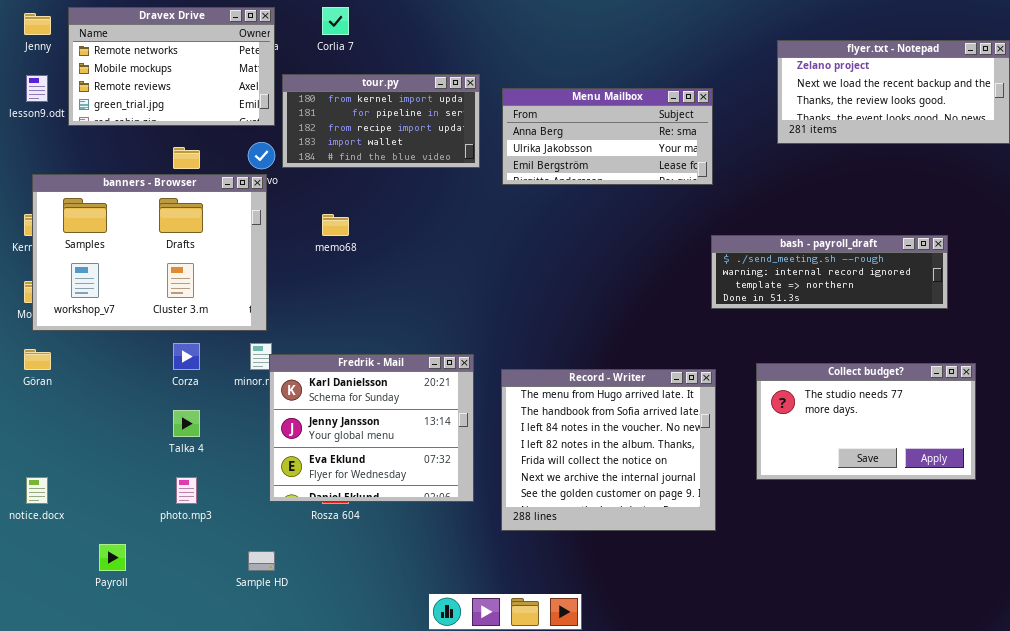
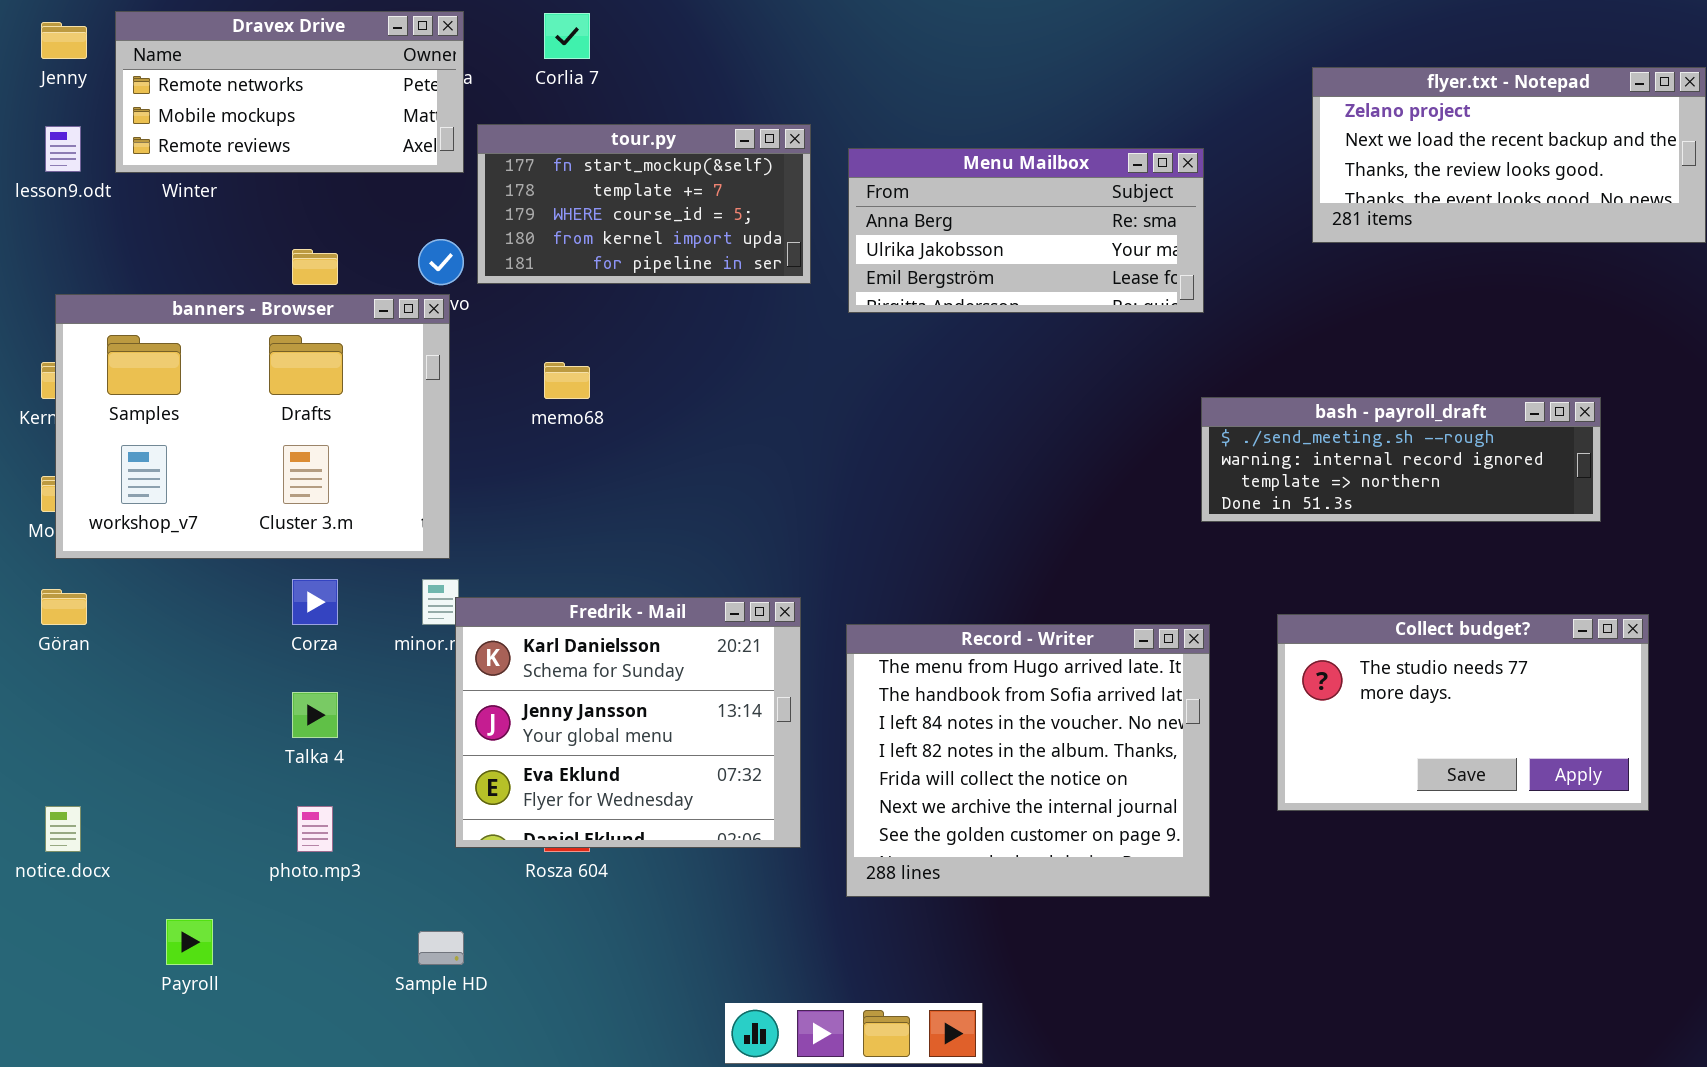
Dravex Drive: [68,7,275,126] -> [115,11,464,173], resized
tour.py: [282,74,480,168] -> [477,124,811,284], scrolled up 3 rows

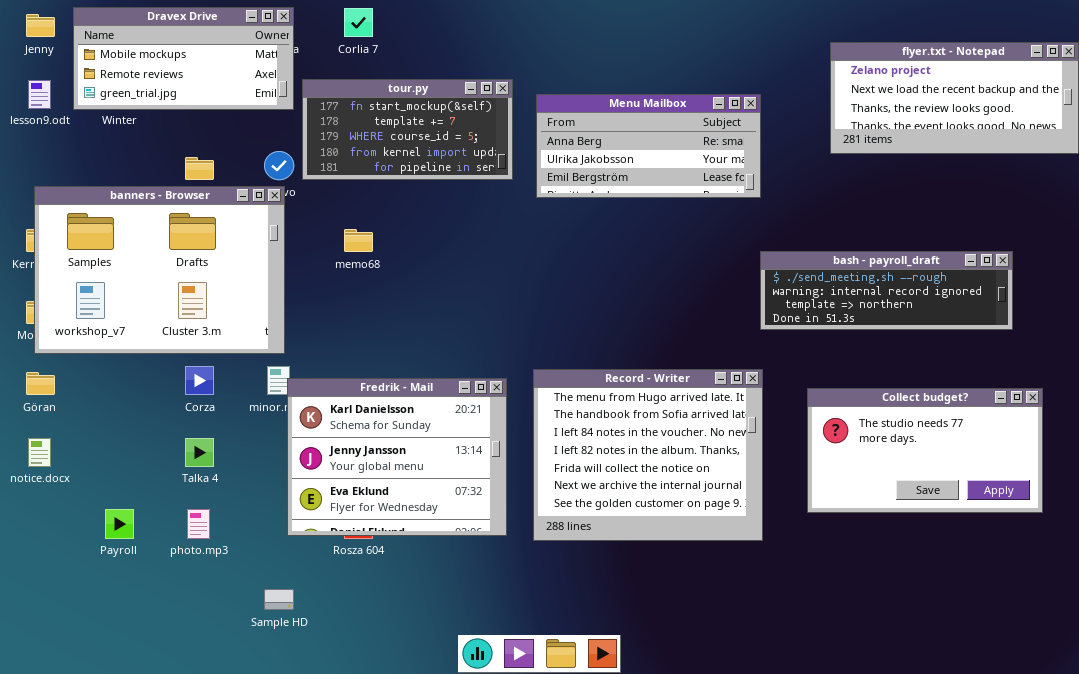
Dravex Drive: [115,11,464,173] -> [73,7,294,110], scrolled down 1 row
Record - Writer: [846,624,1210,897] -> [533,369,763,541], moved
notice.docx: [45,806,81,852] -> [28,438,51,467], moved
Payroll: [166,919,213,965] -> [105,509,134,539], moved

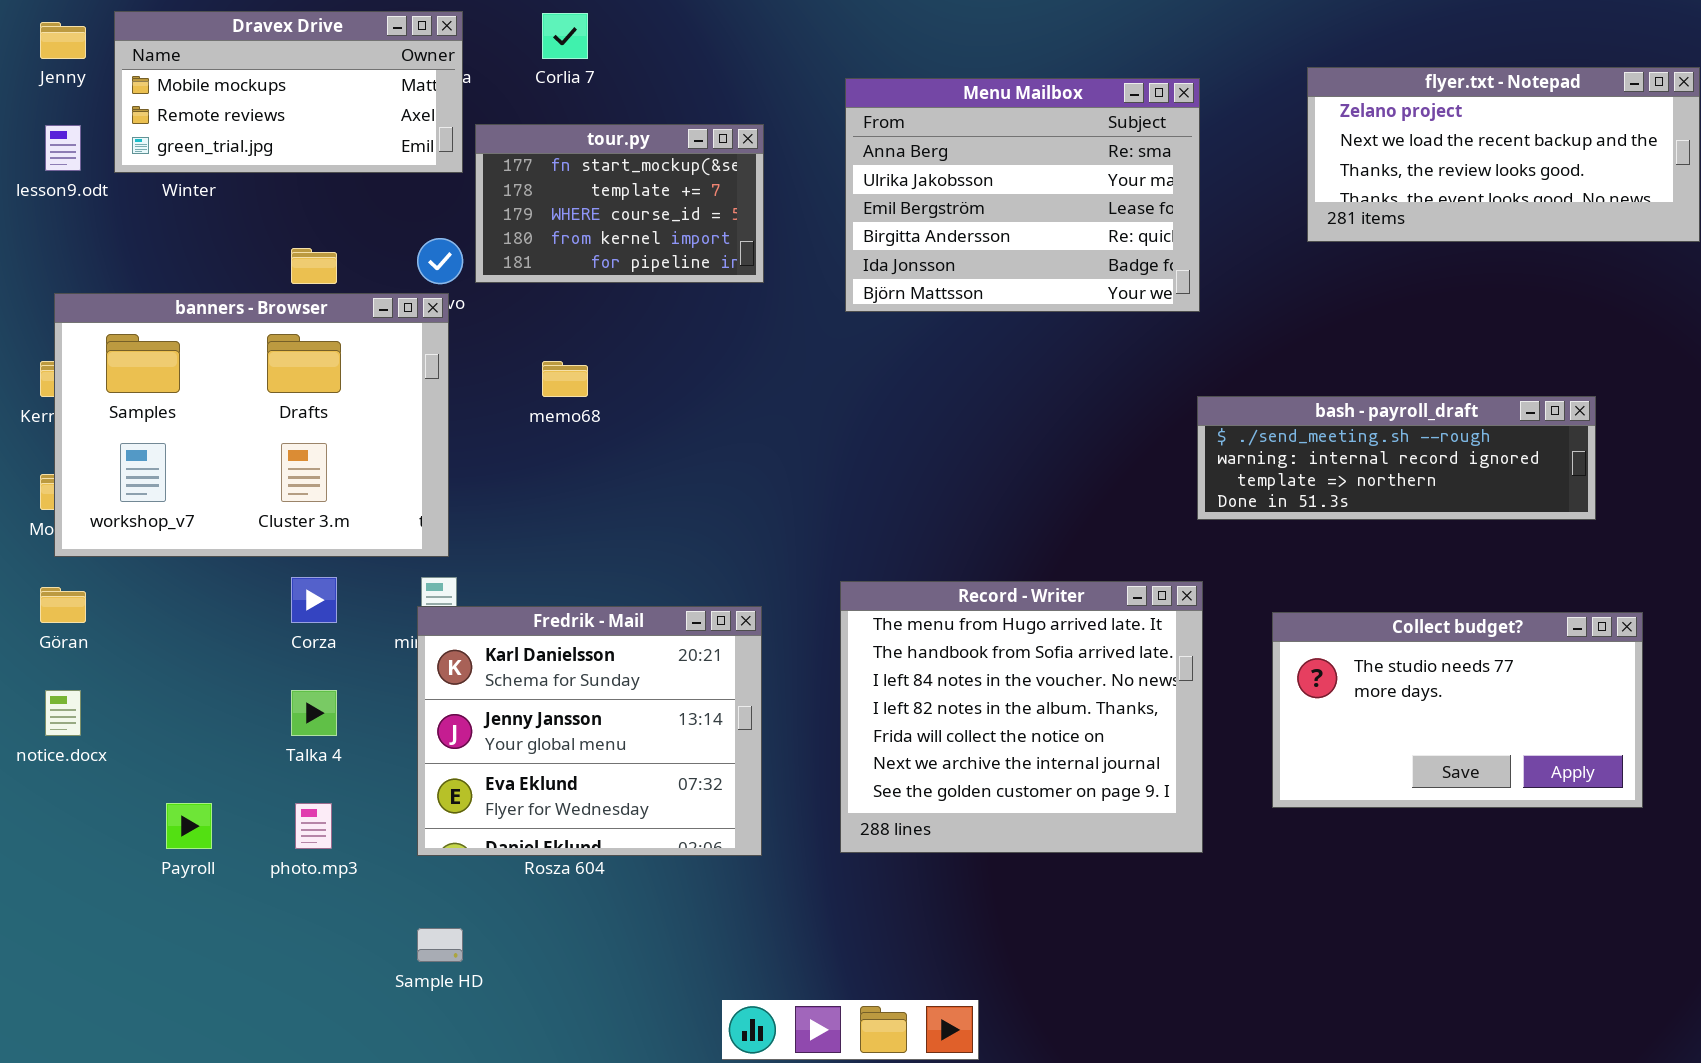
tour.py: [302,79,513,180] -> [475,124,764,283], resized
Menu Mailbox: [536,94,761,198] -> [845,78,1200,312], resized
Fredrik - Mail: [287,378,507,536] -> [417,606,762,856], moved

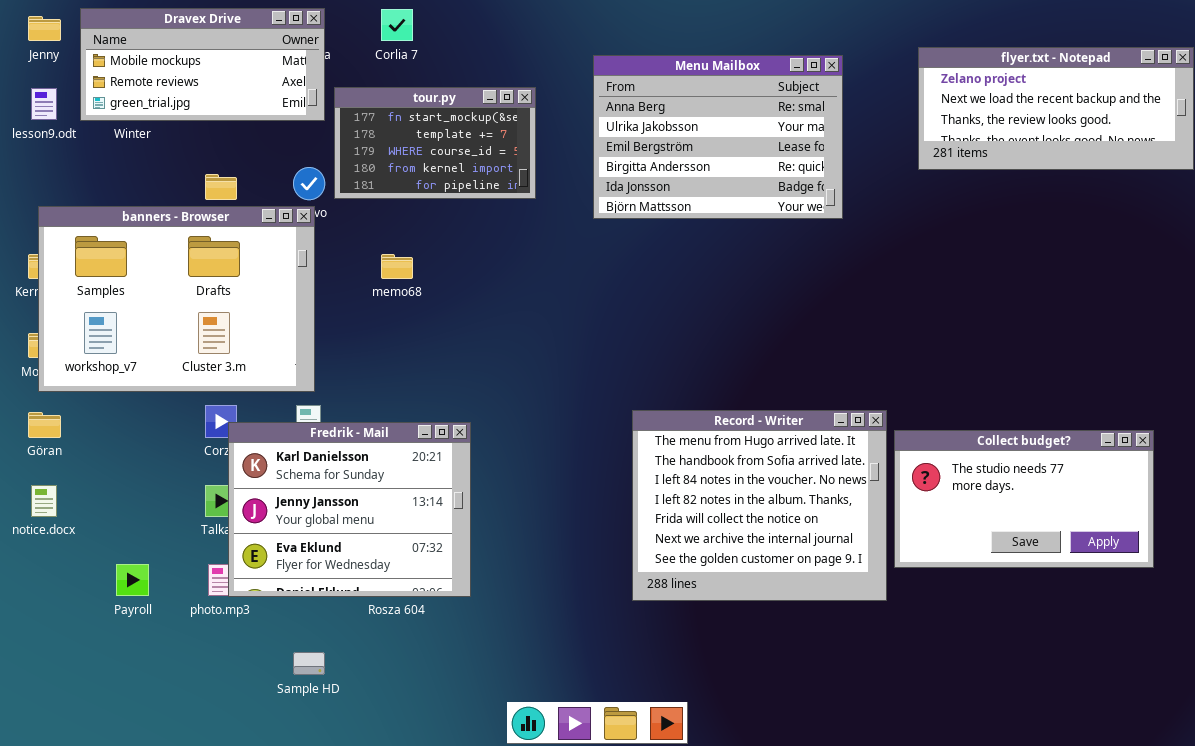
bash - payroll_draft: [1197,396,1596,520] -> none, closed
Record - Writer: [840,581,1203,853] -> [632,410,887,601], moved
Fredrik - Mail: [417,606,762,856] -> [228,422,471,597], moved

